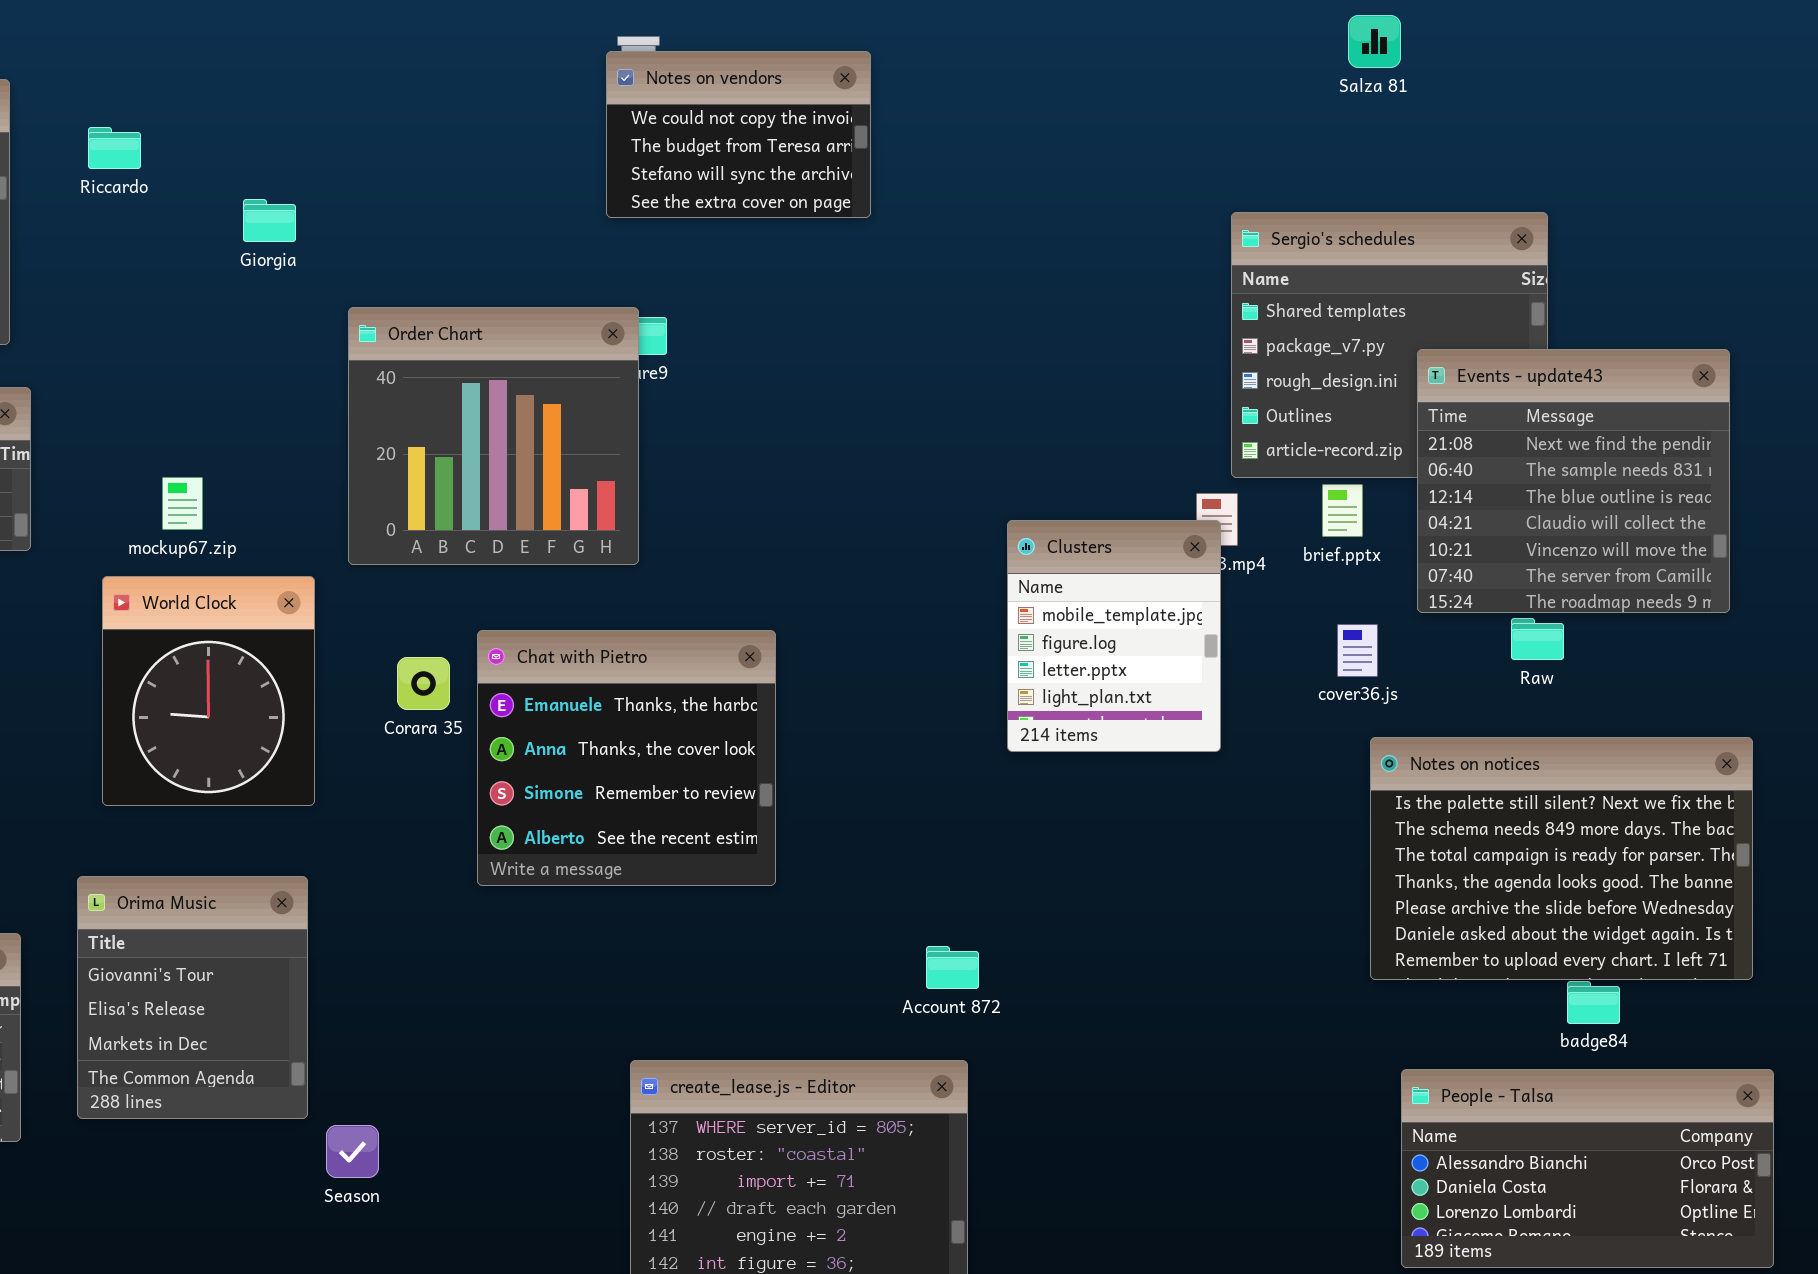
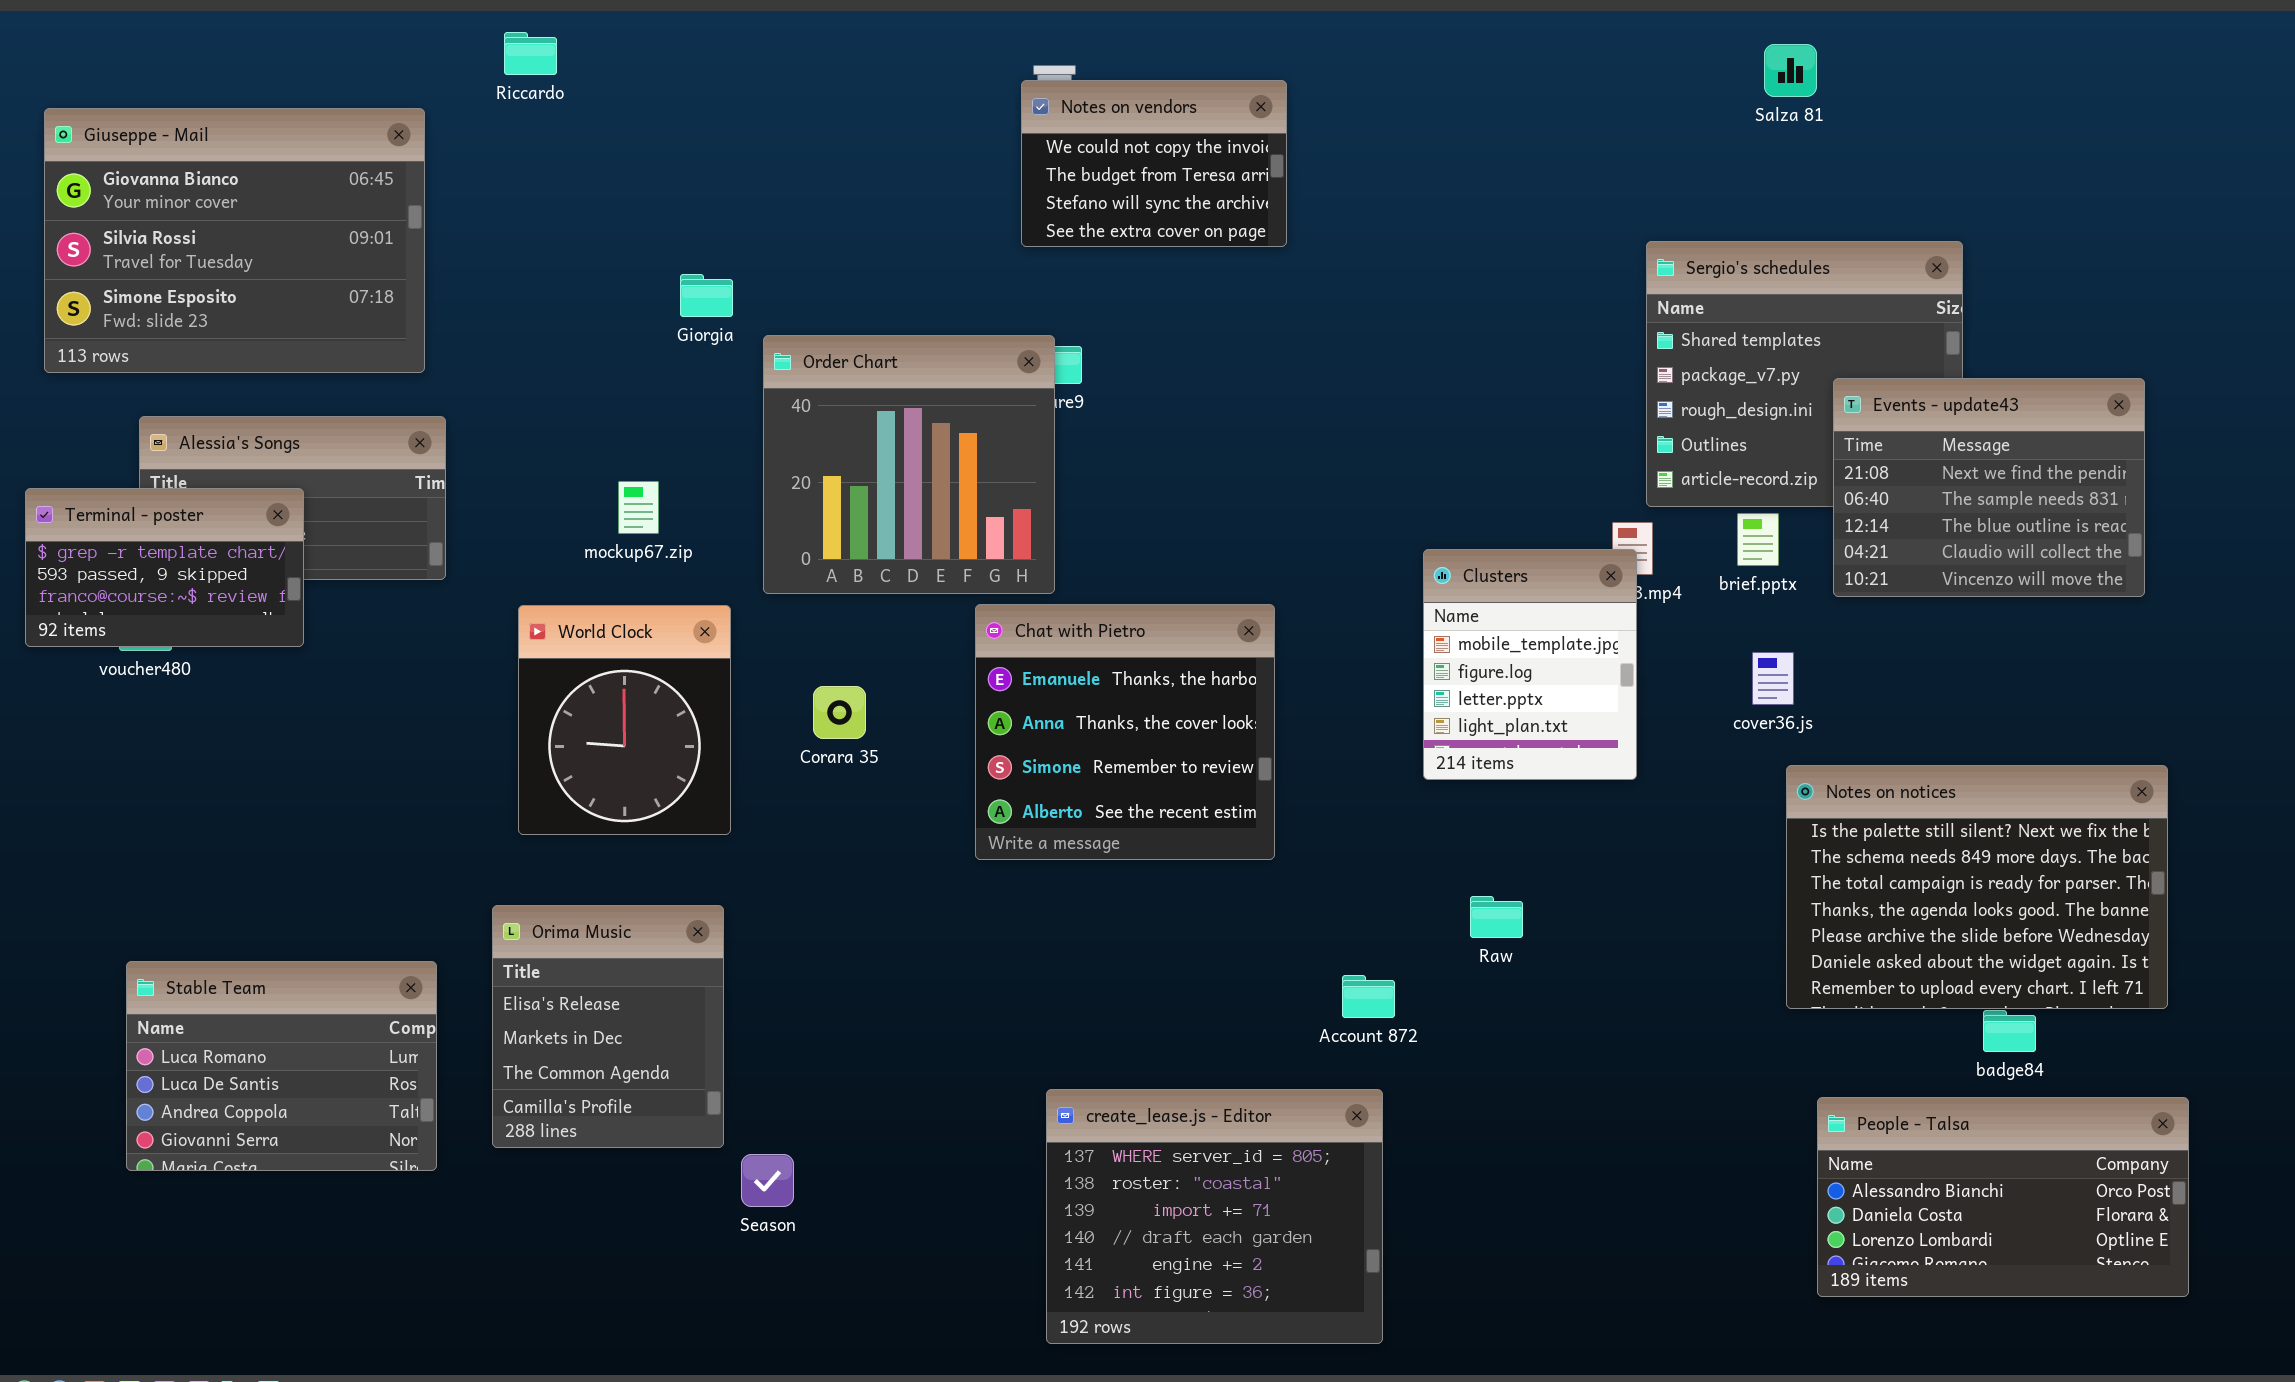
Riccardo: [88,127,141,169] -> [504,32,557,75], moved
Giorgia: [243,199,296,242] -> [680,274,733,317], moved
Events - update43: [1417,349,1730,613] -> [1833,378,2145,597], resized
mockup67.zip: [162,477,203,530] -> [618,481,659,534], moved
Raw: [1511,618,1564,660] -> [1470,896,1523,938], moved
Chat with Pietro: [477,630,776,886] -> [975,604,1275,860], moved
Orima Music: [77,876,308,1119] -> [492,905,724,1148], scrolled down 1 row

